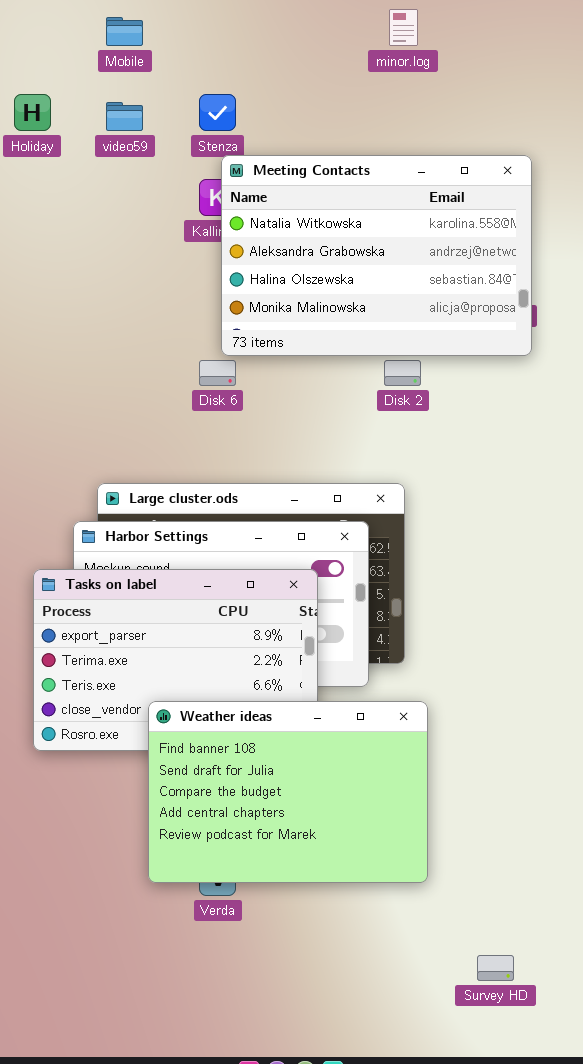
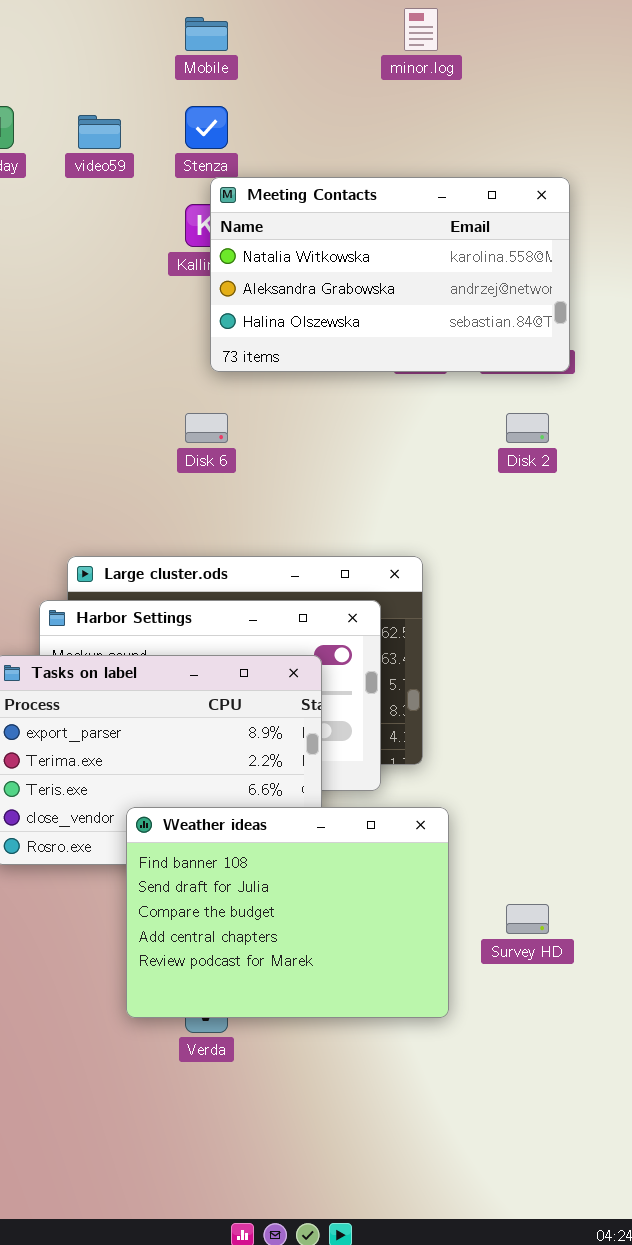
Mobile: [106,17,143,46] -> [185,17,228,51], moved
Meeting Contacts: [221,155,532,356] -> [210,177,570,372], resized
Disk 2: [384,360,421,386] -> [506,413,549,443], moved
Survey HD: [477,955,514,981] -> [506,904,549,934], moved

